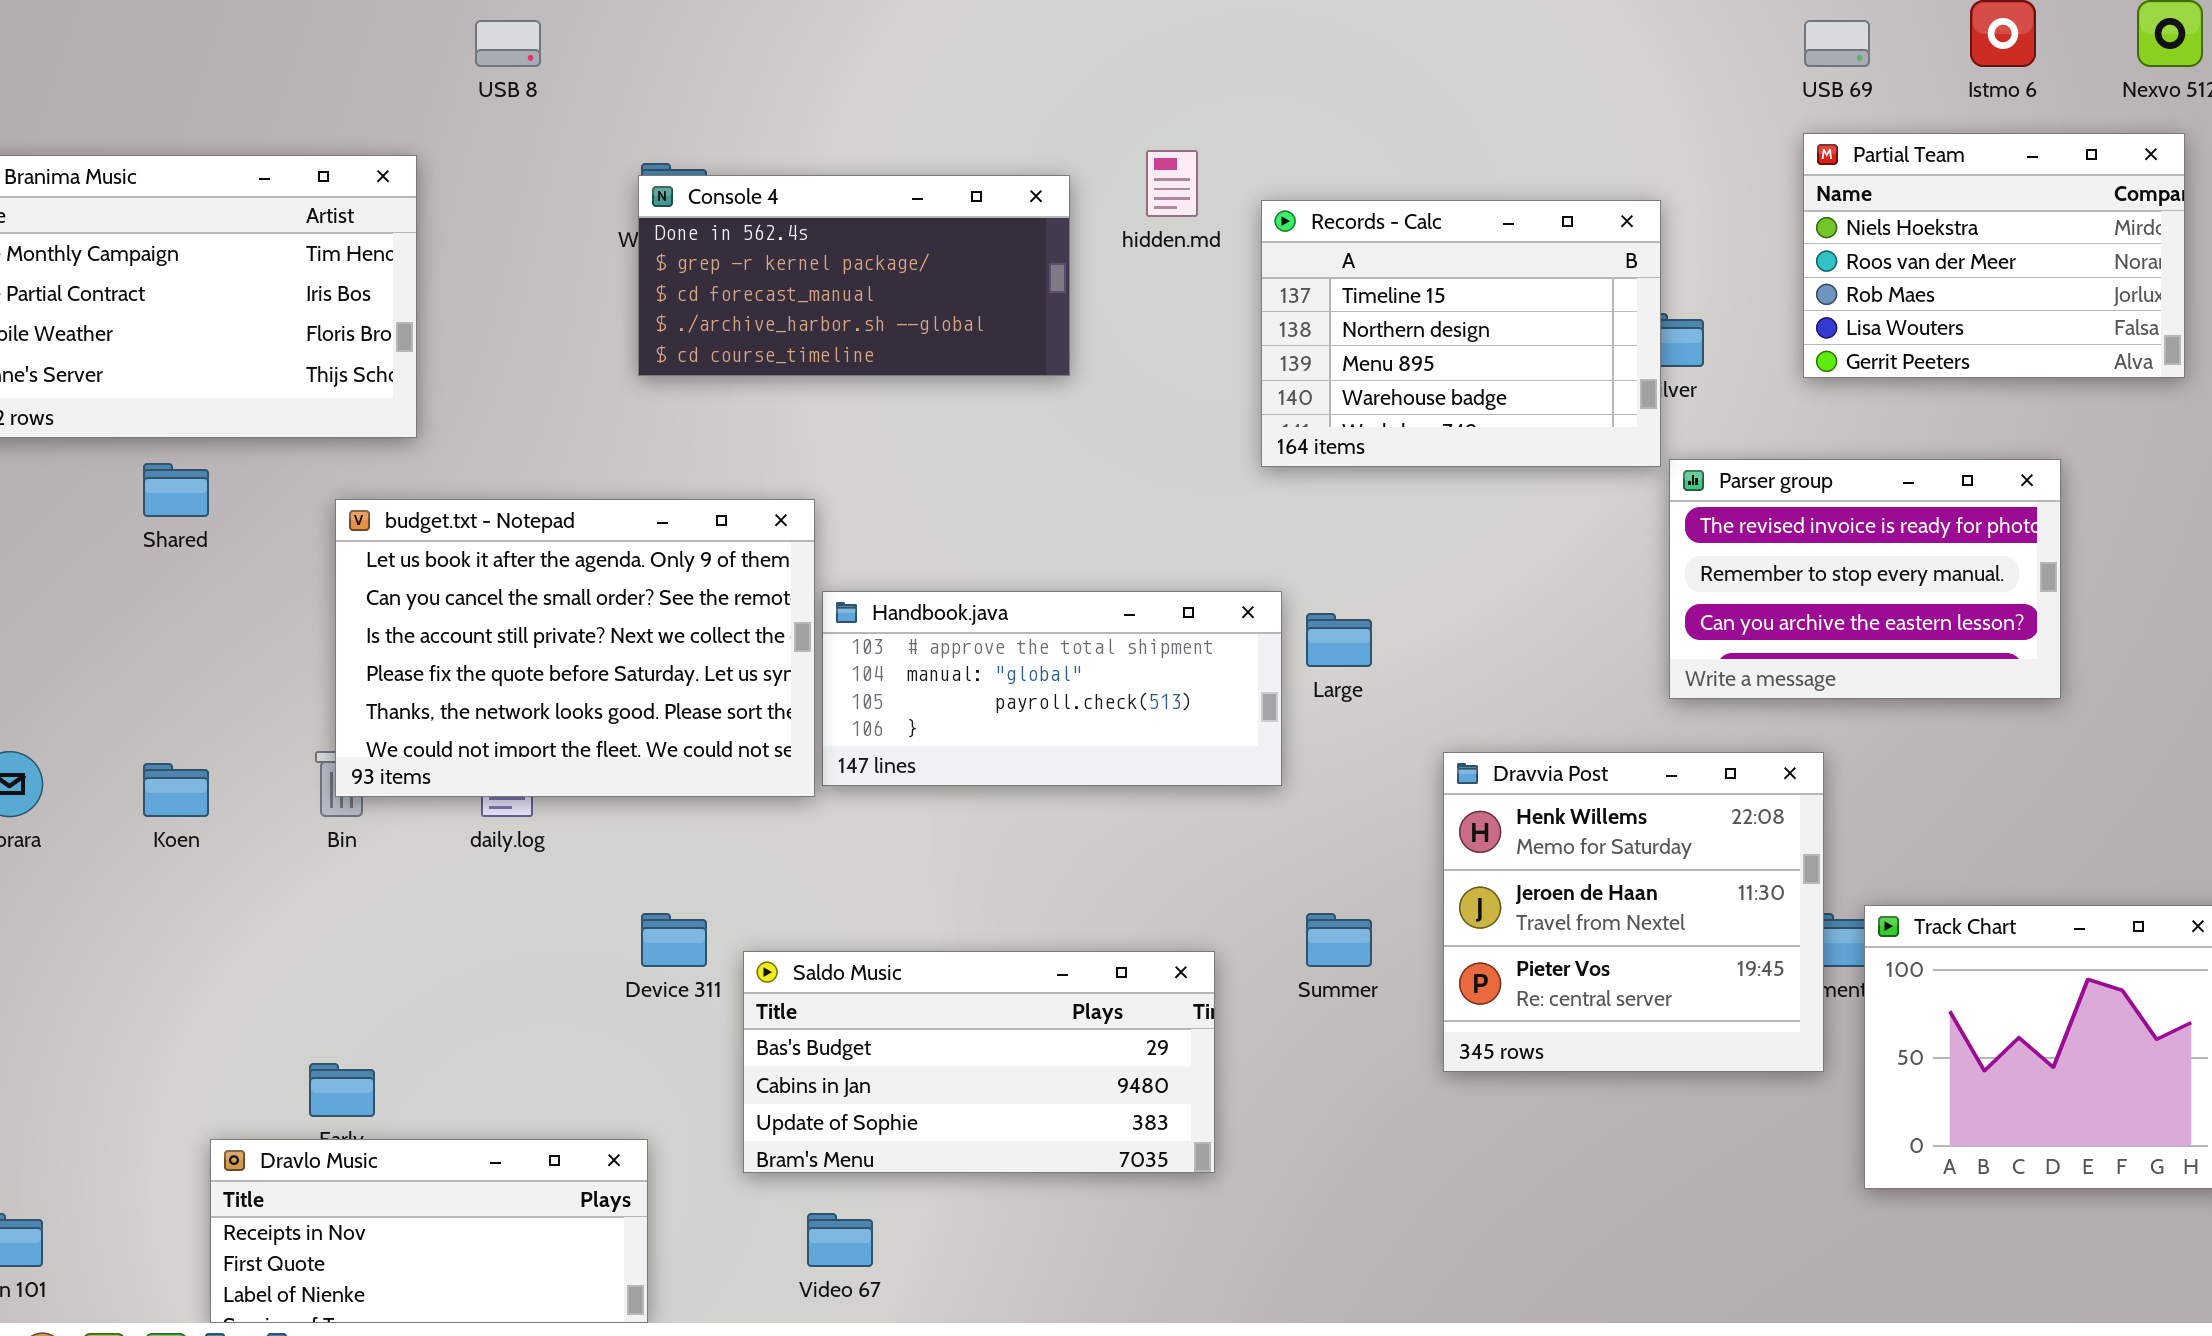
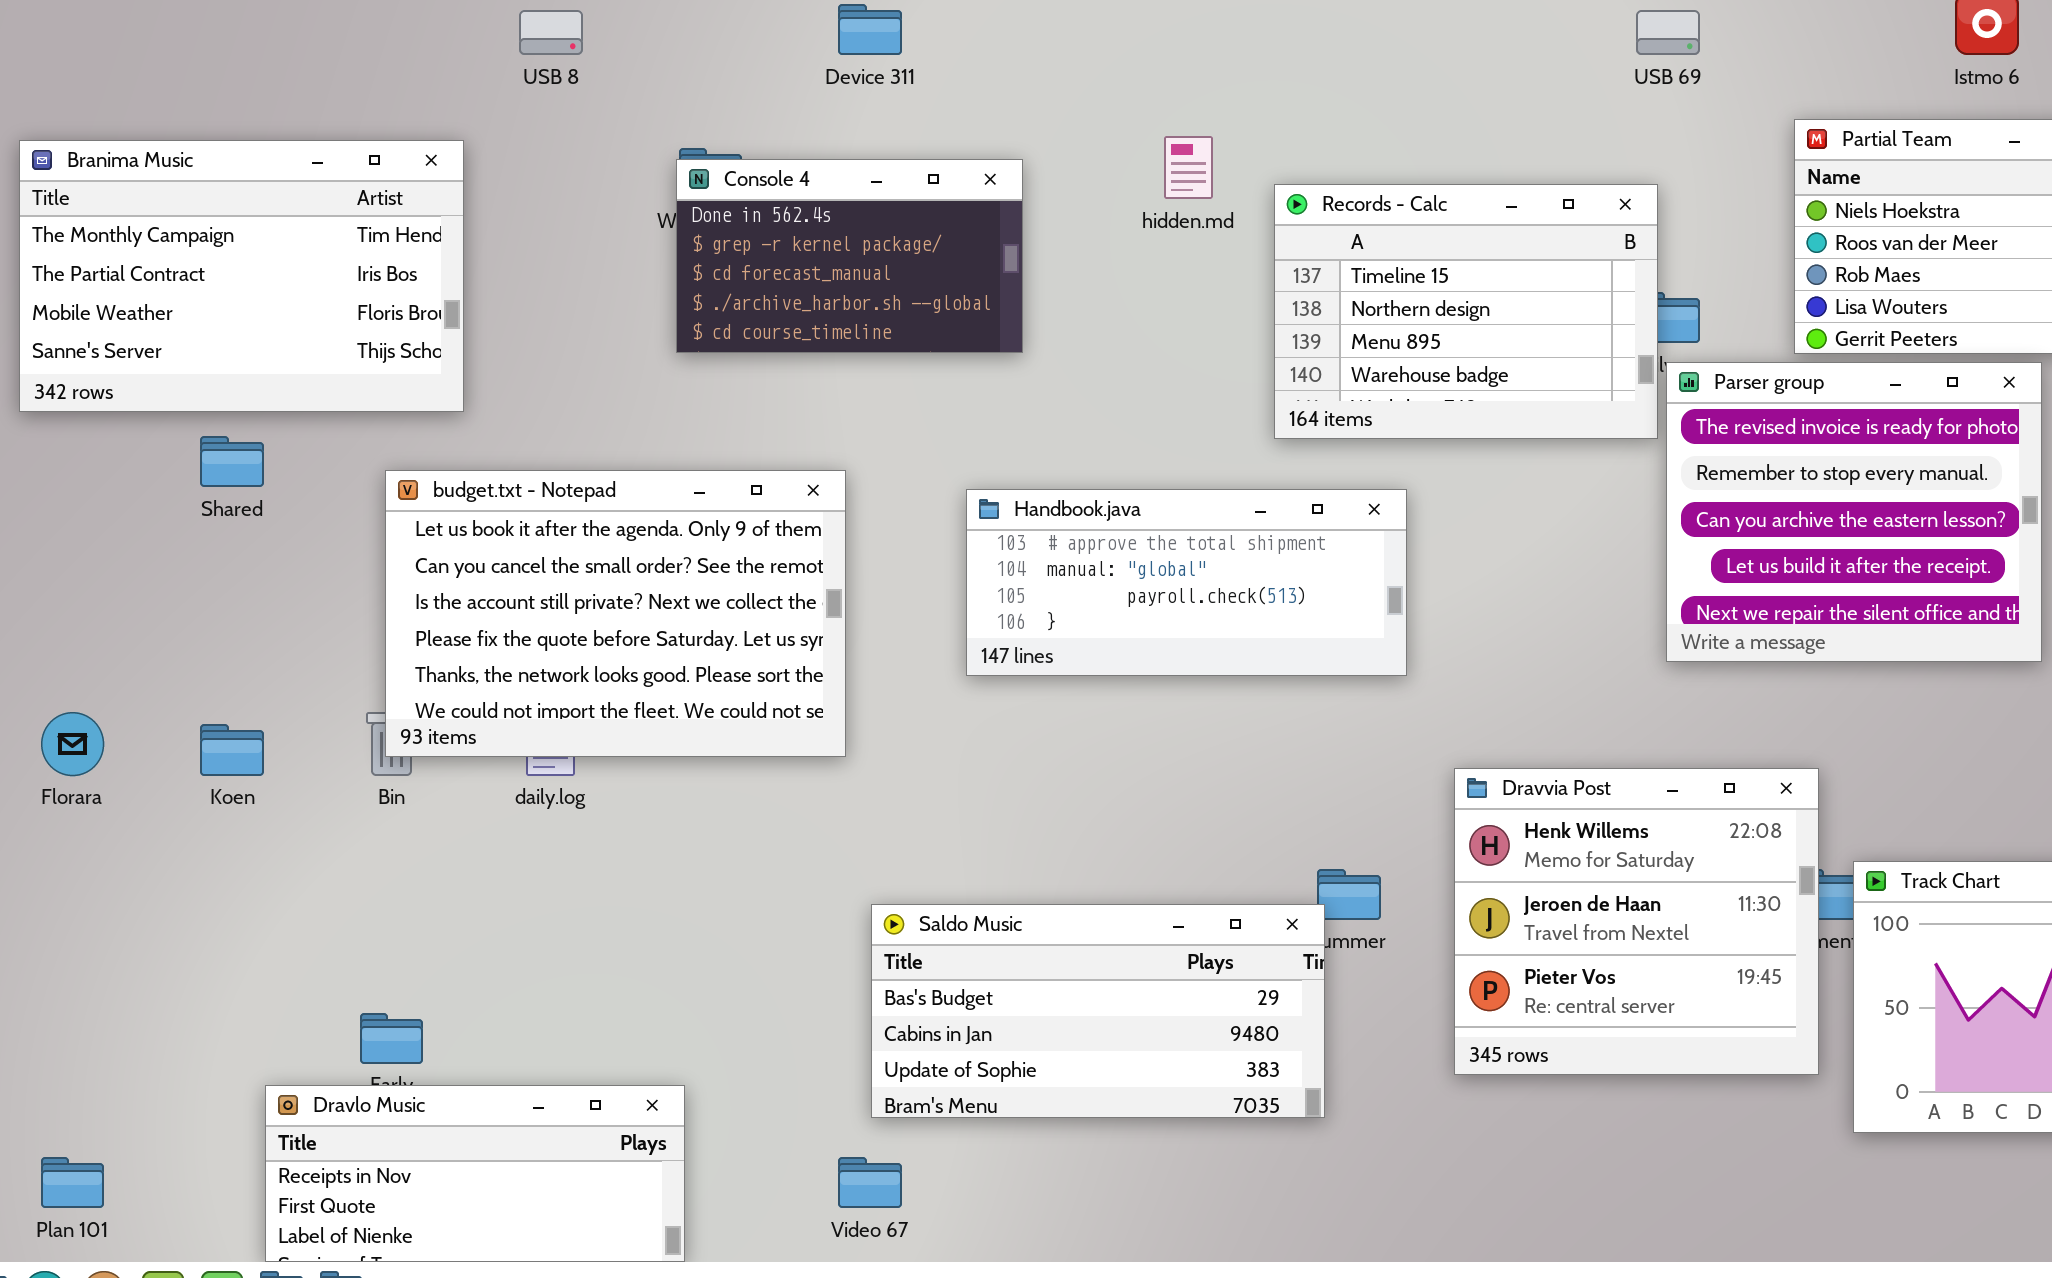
USB 69: [1804,20,1870,67] -> [1636,10,1700,55], moved
Console 4: [638,175,1070,376] -> [676,159,1023,353], resized
Parser group: [1669,459,2061,699] -> [1666,362,2042,662], resized
Handbook.java: [822,591,1282,786] -> [966,489,1407,676], moved
Dravvia Post: [1443,752,1824,1072] -> [1454,768,1819,1075], moved
Device 311: [641,913,707,967] -> [838,4,902,55], moved
Saldo Music: [743,951,1215,1173] -> [871,904,1325,1118], moved

